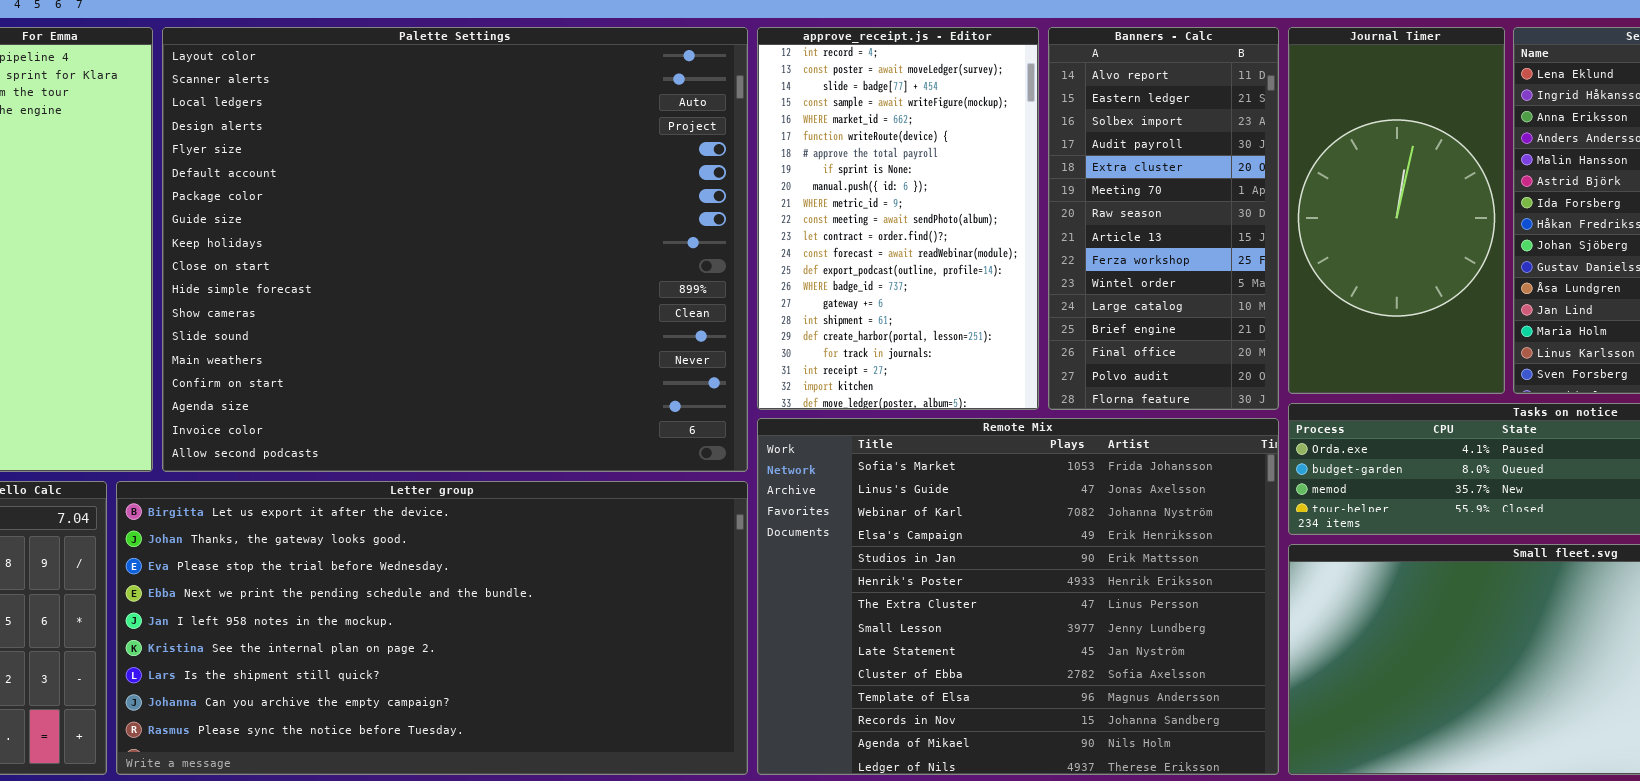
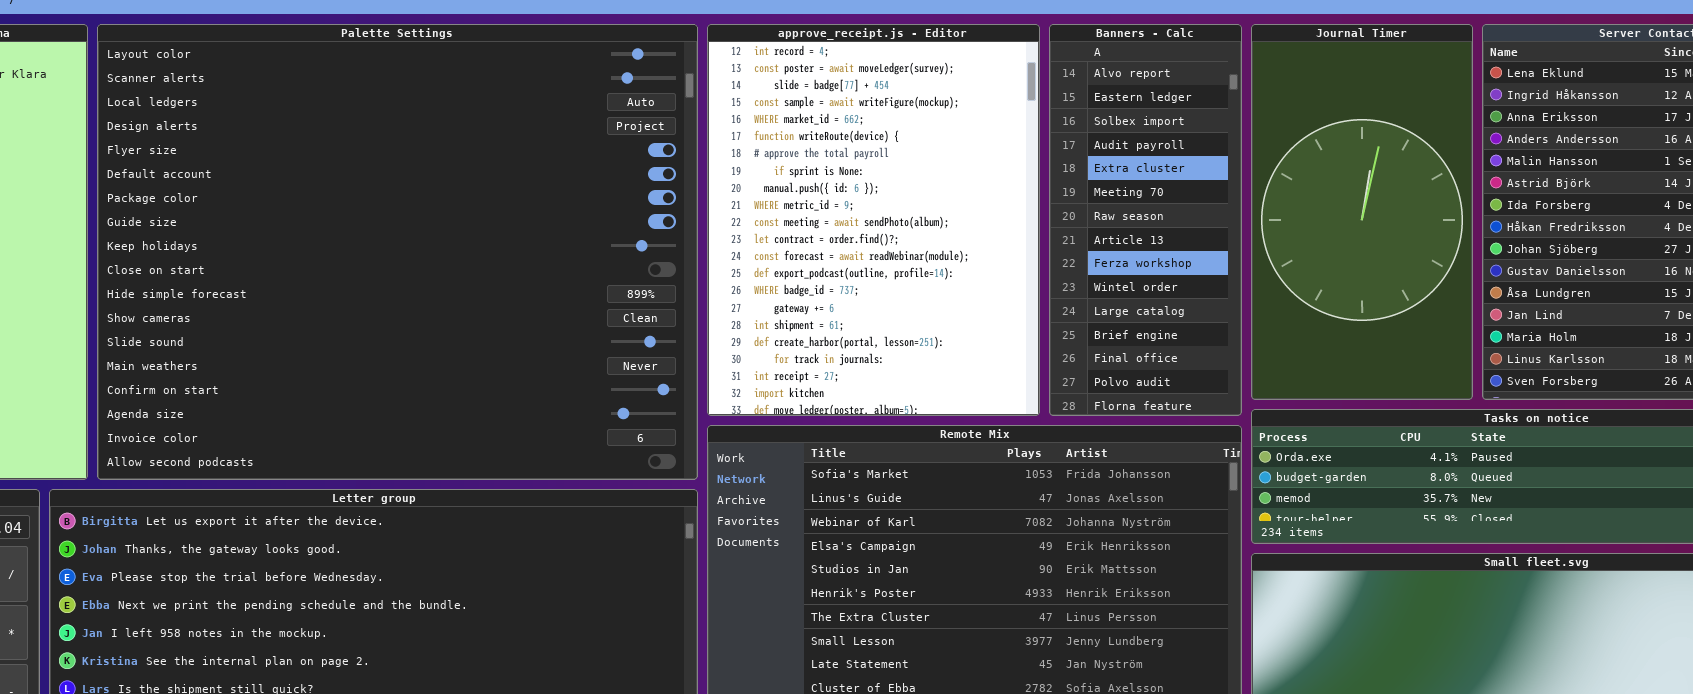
approve_receipt.js - Editor: [757,27,1039,410] -> [707,24,1040,416], resized
Banners - Calc: [1048,27,1279,410] -> [1049,24,1242,416], resized

